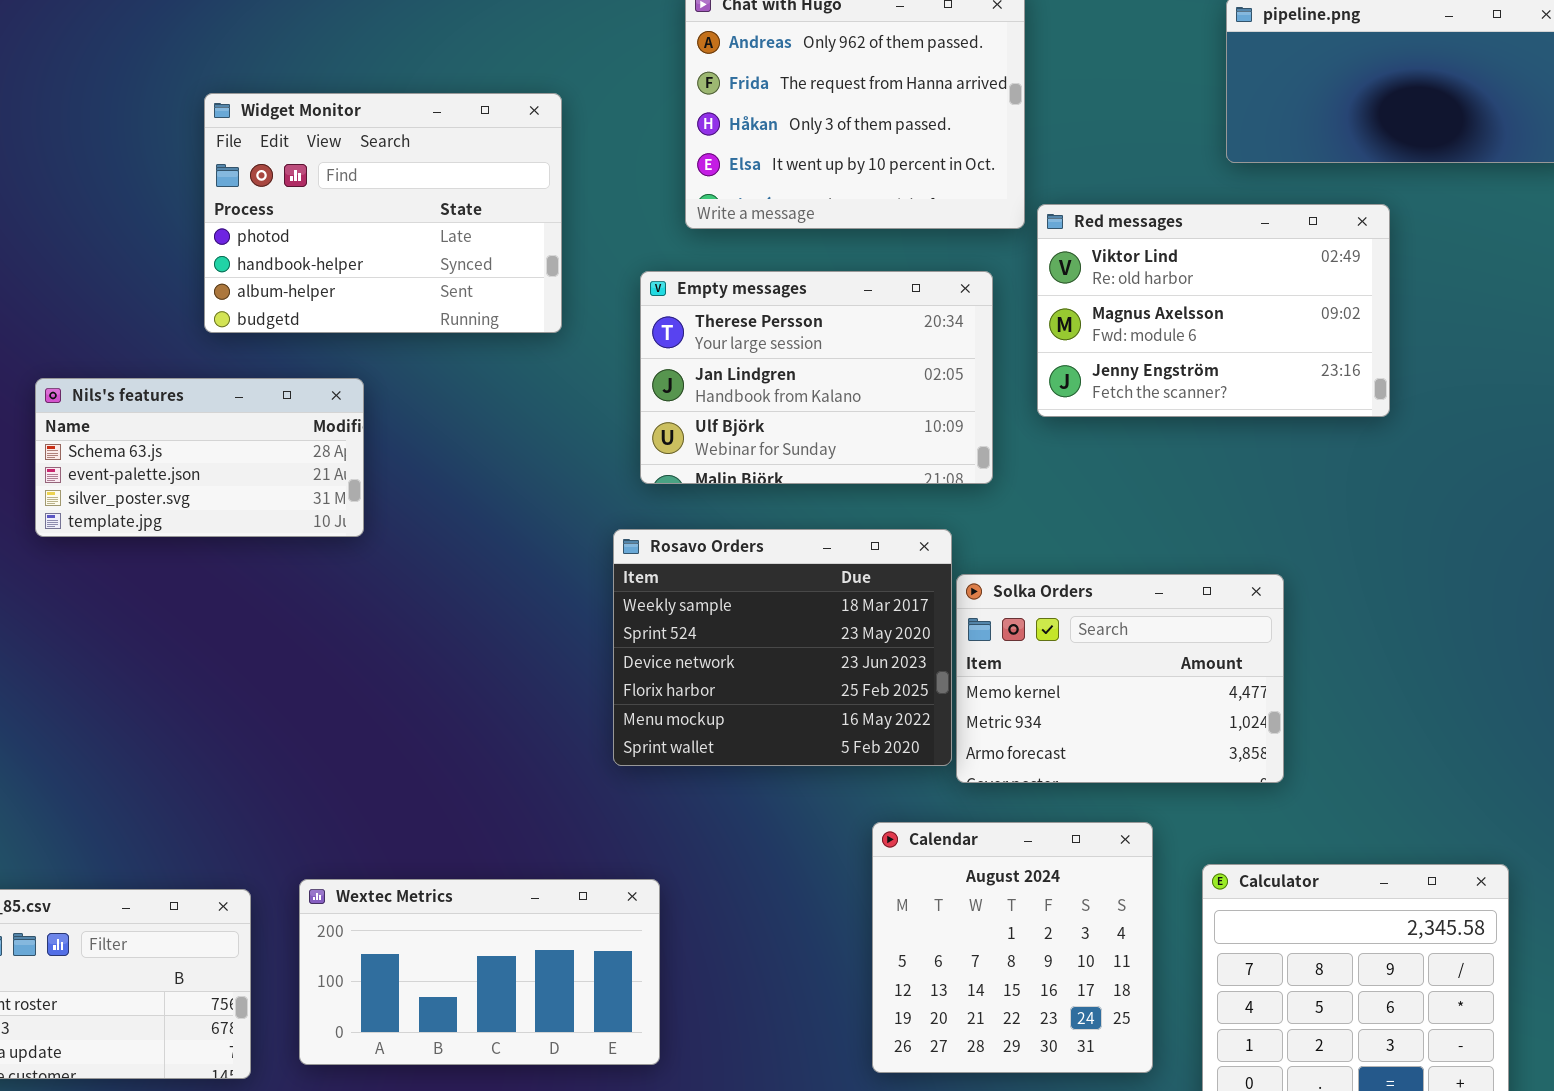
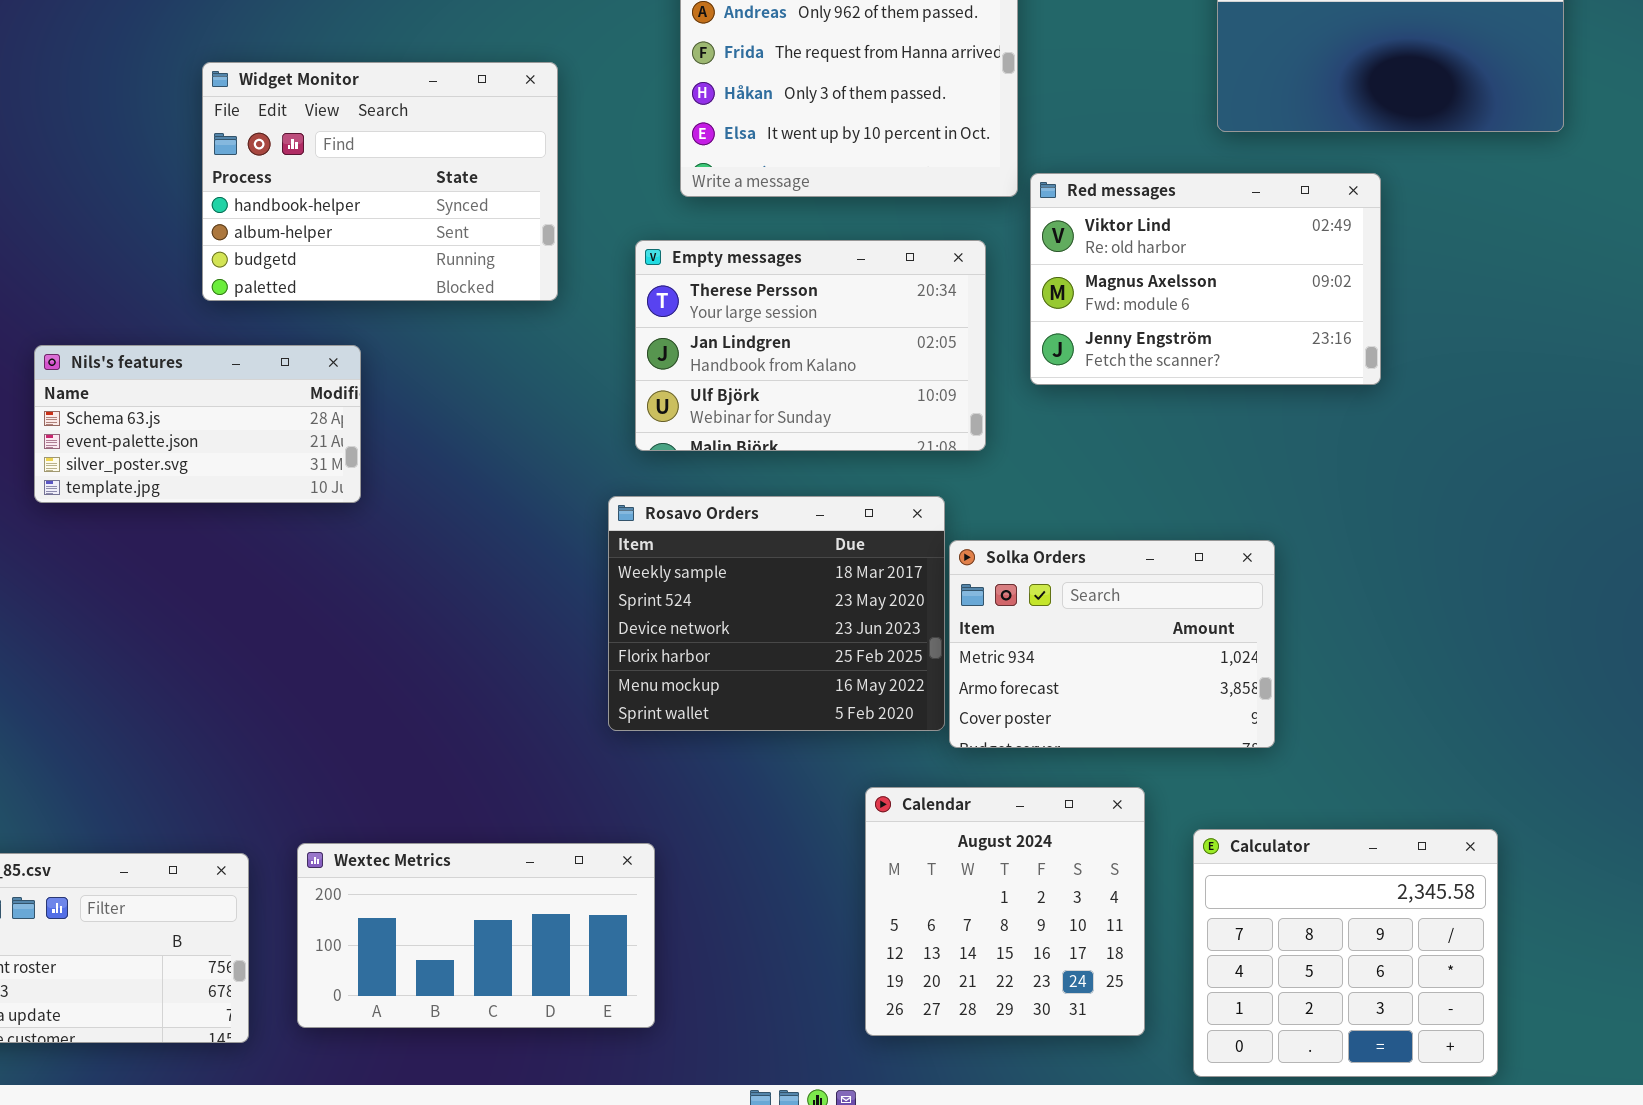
Widget Monitor: [204,93,562,333] -> [202,62,558,301], scrolled down 1 row
Solka Orders: [956,574,1284,783] -> [949,540,1275,748], scrolled down 1 row

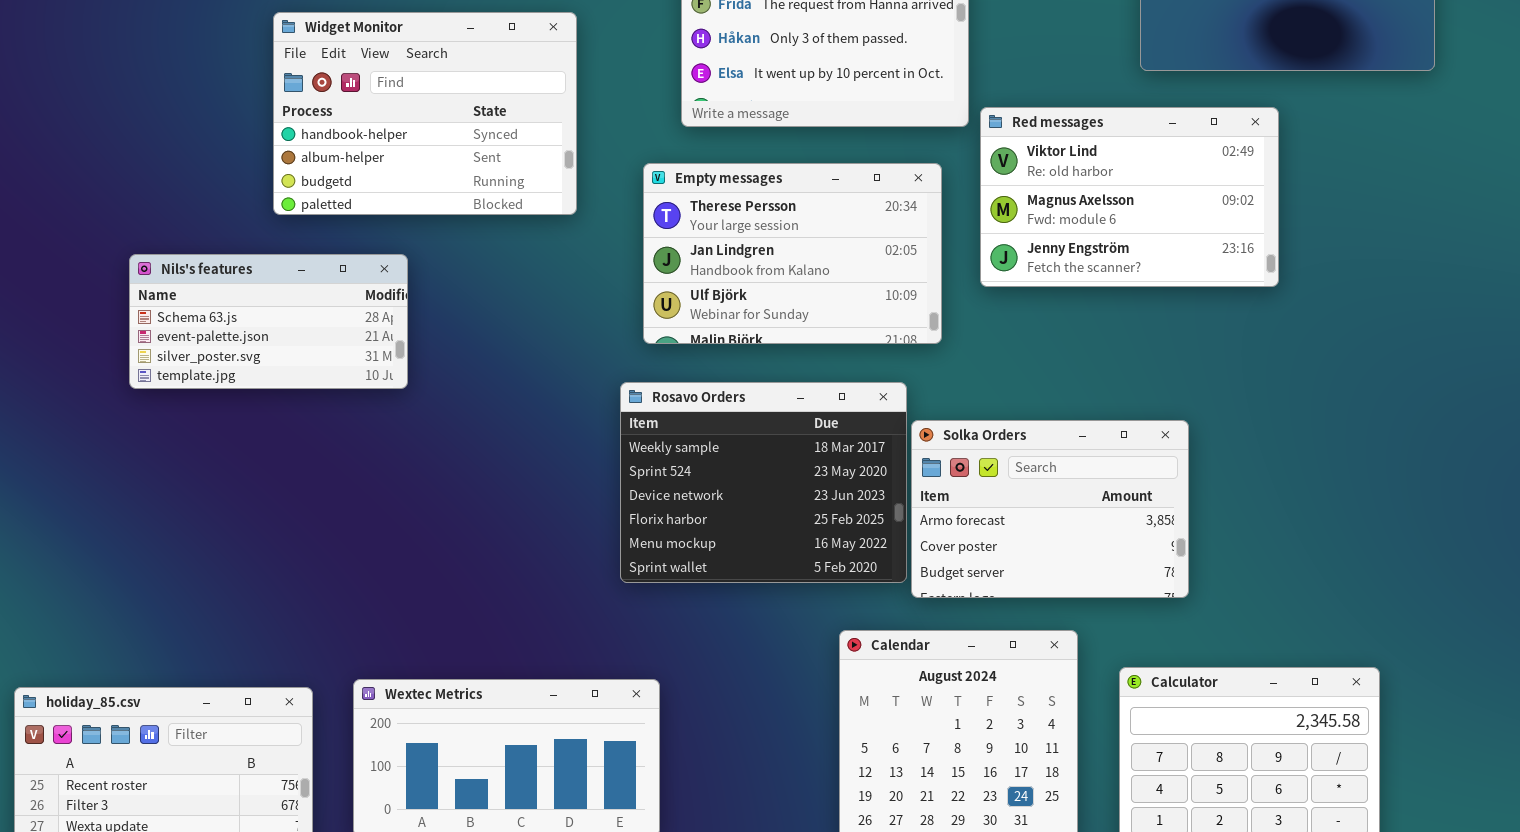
Solka Orders: [949,540,1275,748] -> [911,420,1189,598], scrolled down 1 row

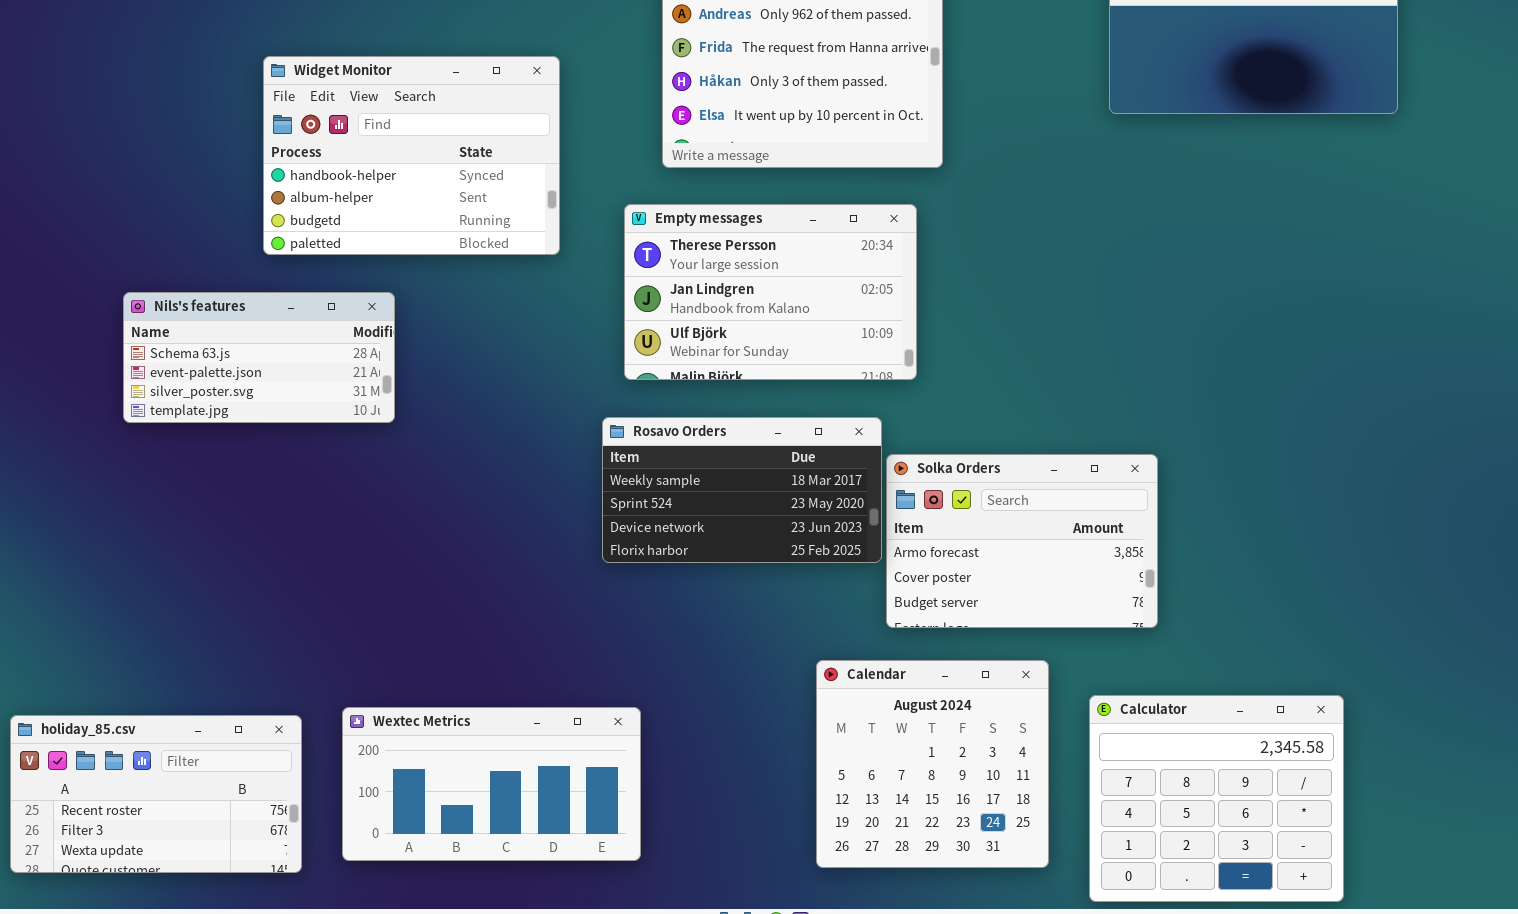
Red messages: [980,107,1279,287] -> none, closed
Rosavo Orders: [620,382,907,583] -> [602,417,882,563], resized

